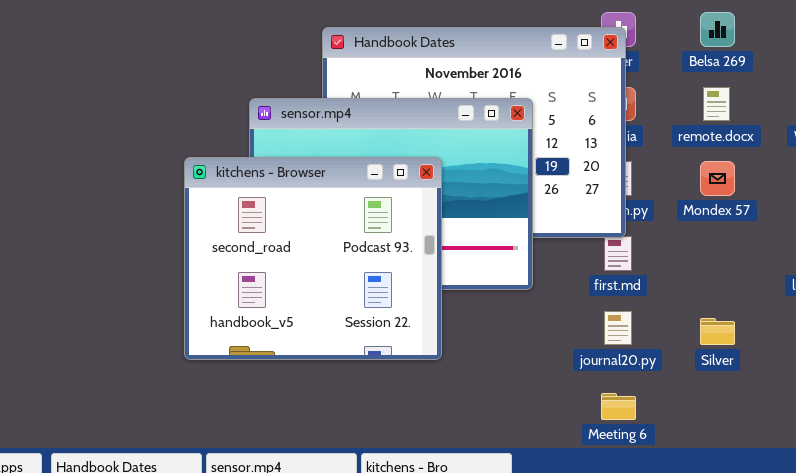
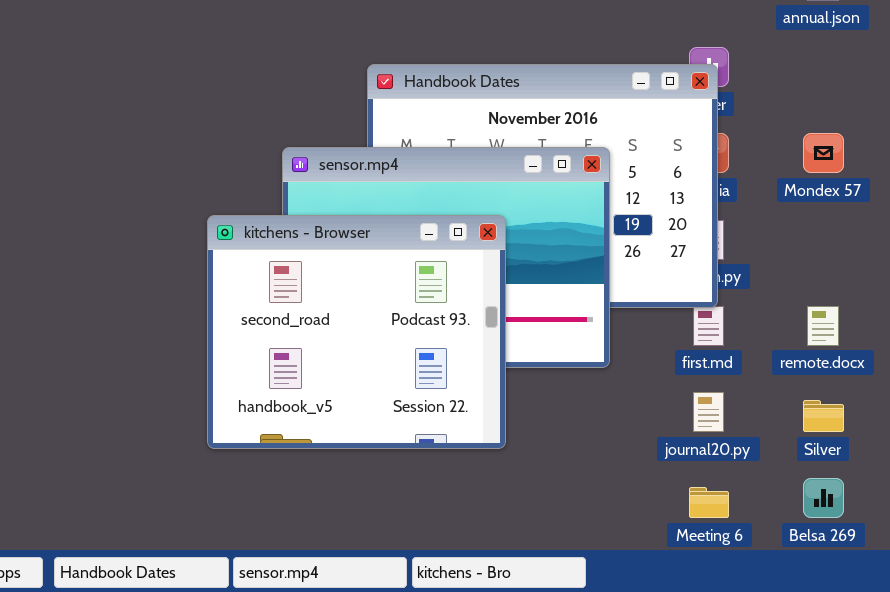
Belsa 269: [700,12,735,47] -> [803,478,844,518], moved
remote.docx: [703,87,730,121] -> [807,306,839,346], moved
Mondex 57: [700,161,735,196] -> [803,133,844,173], moved

